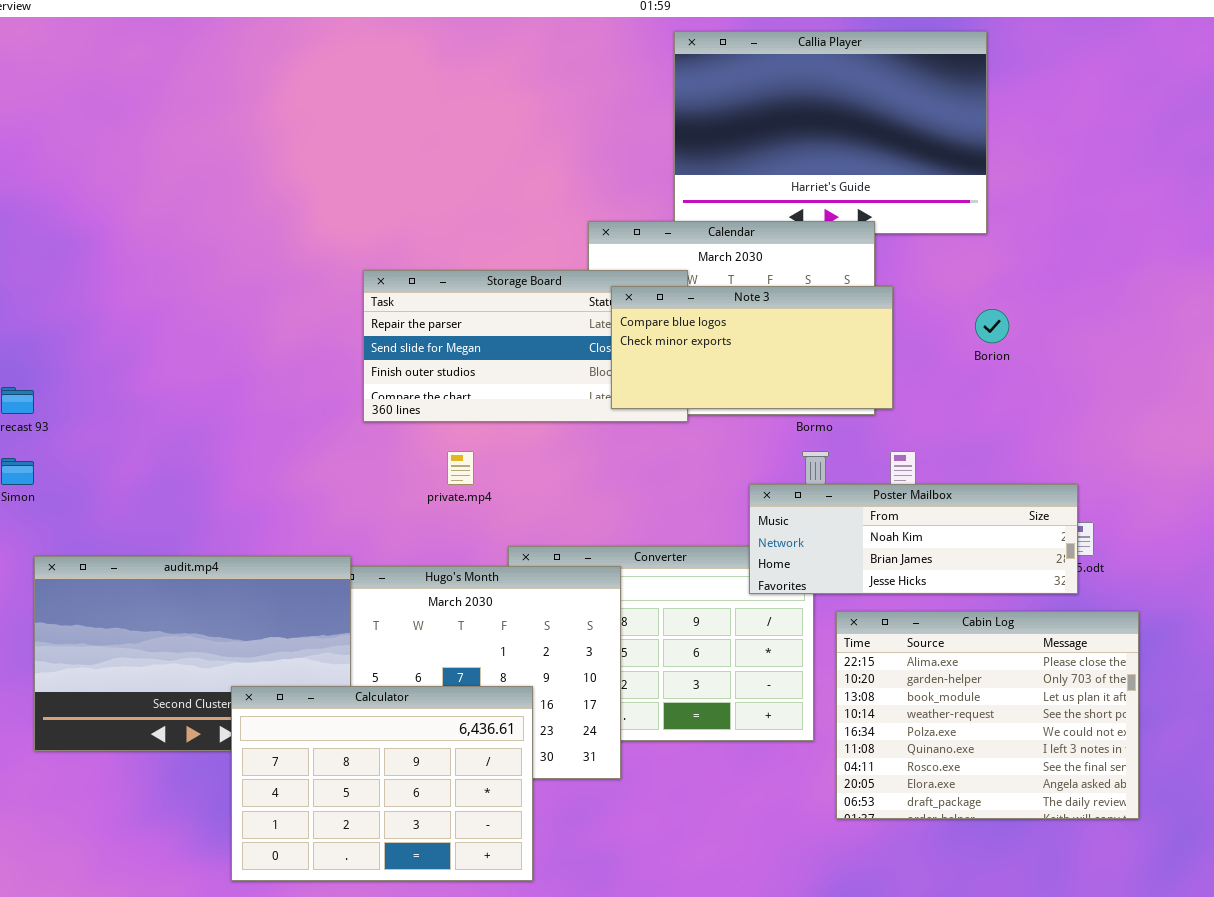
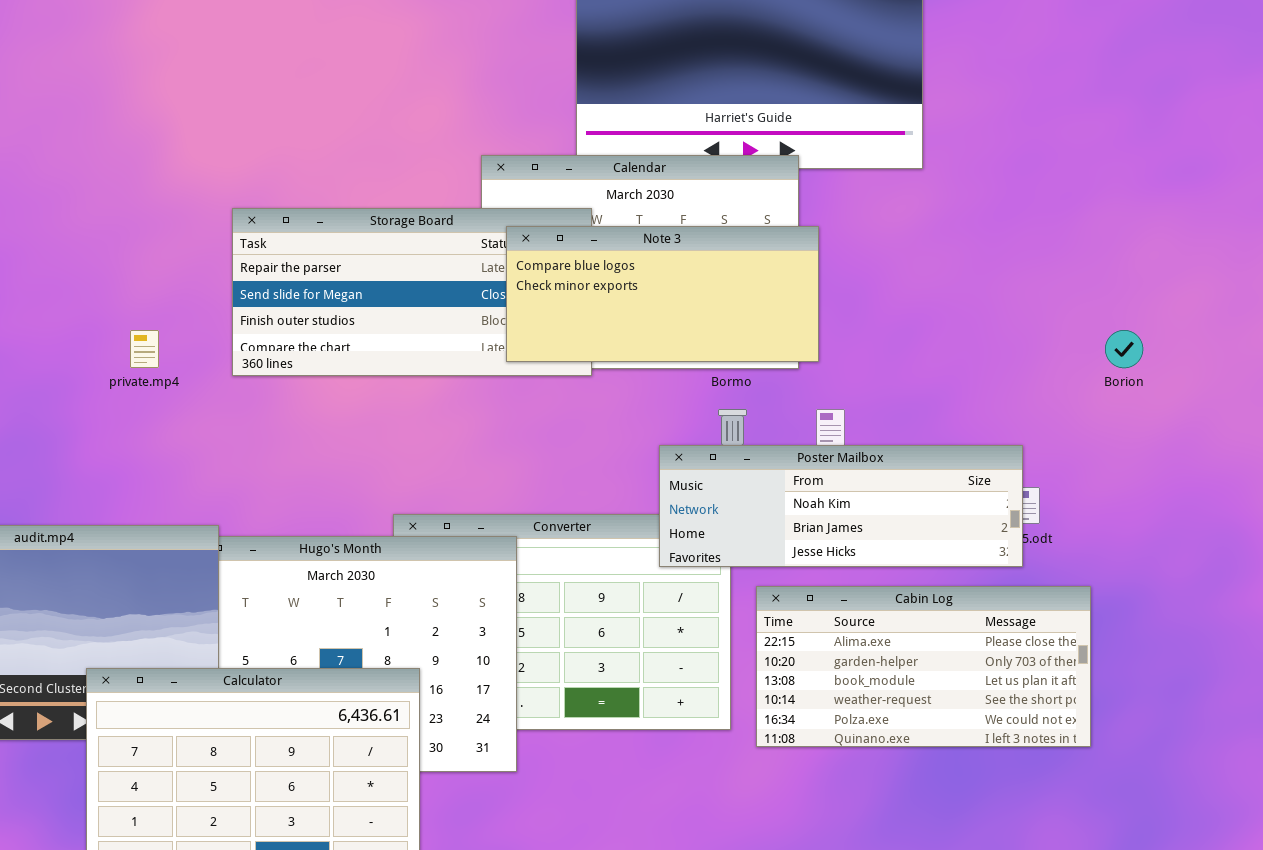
Borion: [975,309,1009,343] -> [1105,330,1143,368], moved
private.mp4: [447,451,474,485] -> [130,330,159,368], moved
Cabin Log: [836,611,1139,819] -> [756,586,1091,747], resized

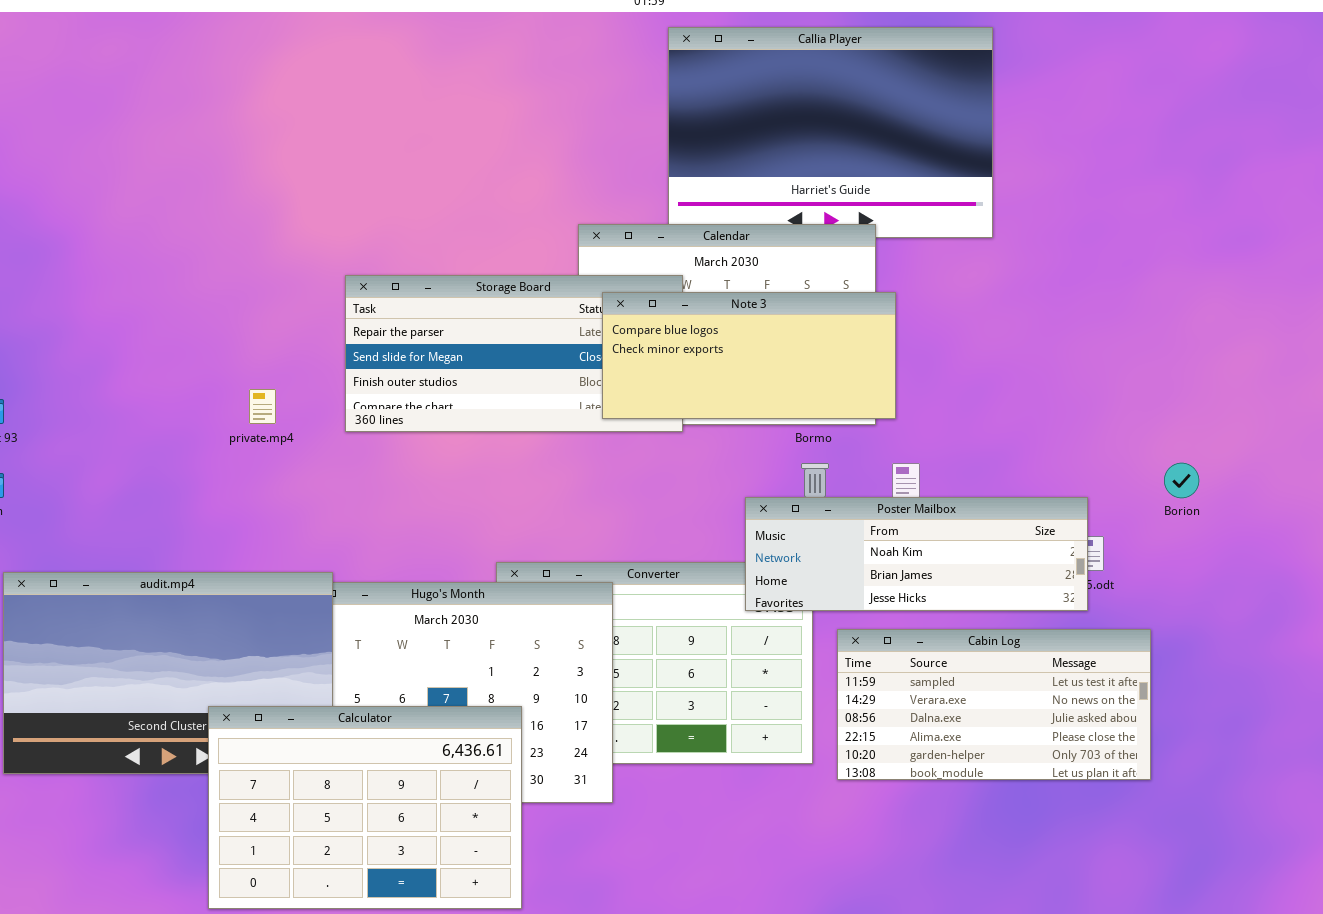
Borion: [1105,330,1143,368] -> [1164,463,1199,498], moved
Cabin Log: [756,586,1091,747] -> [837,629,1151,780], scrolled up 3 rows

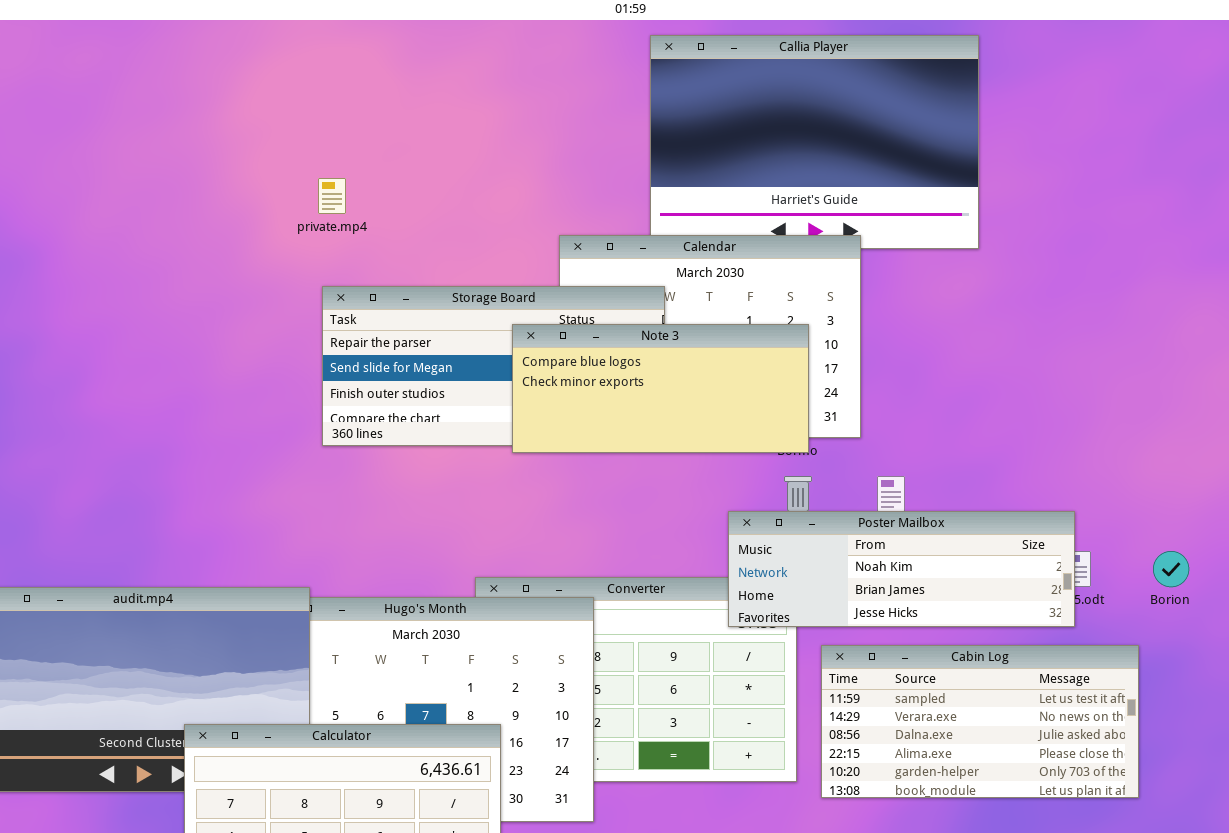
Note 3: [602,292,896,419] -> [512,324,809,453], moved
private.mp4: [249,389,276,424] -> [318,178,346,214], moved
Borion: [1164,463,1199,498] -> [1153,551,1189,587], moved

